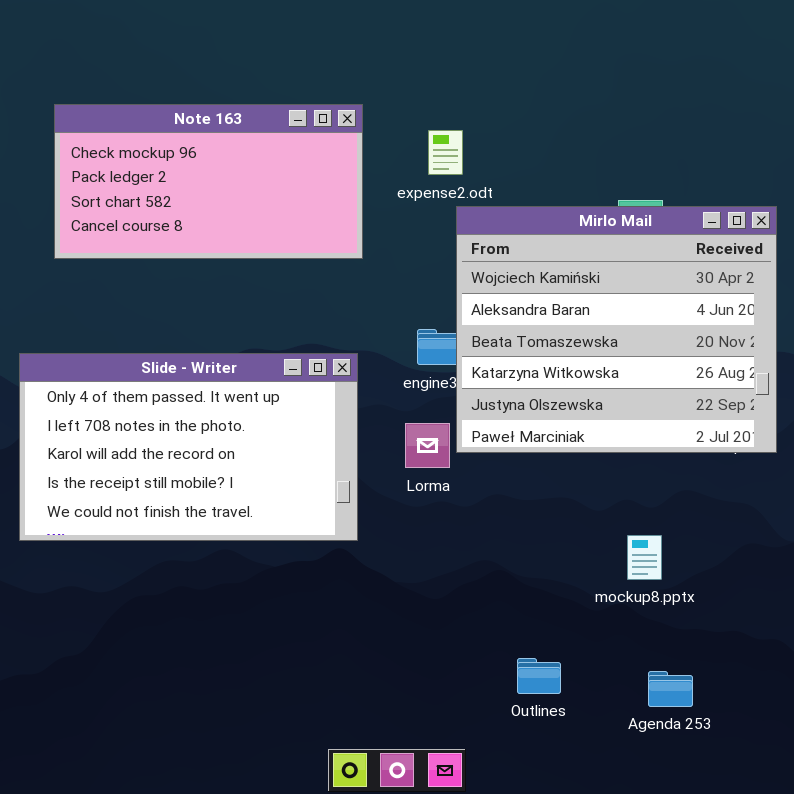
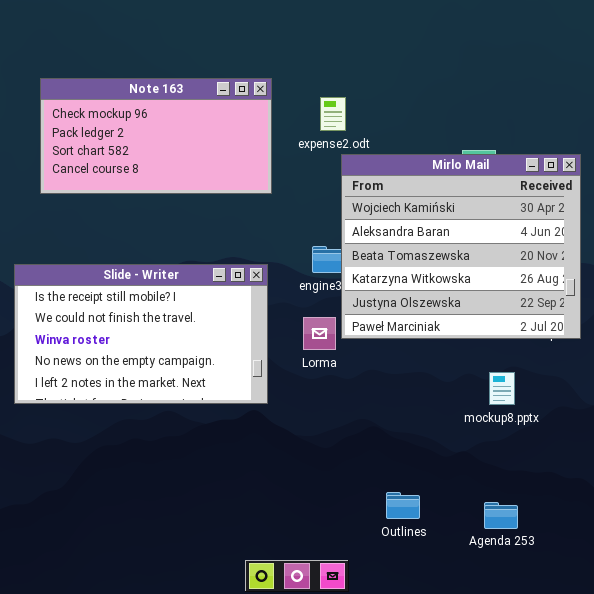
Slide - Writer: [19,353,358,541] -> [14,264,268,404], scrolled down 3 rows
mockup8.pptx: [627,535,662,580] -> [489,372,515,405], moved

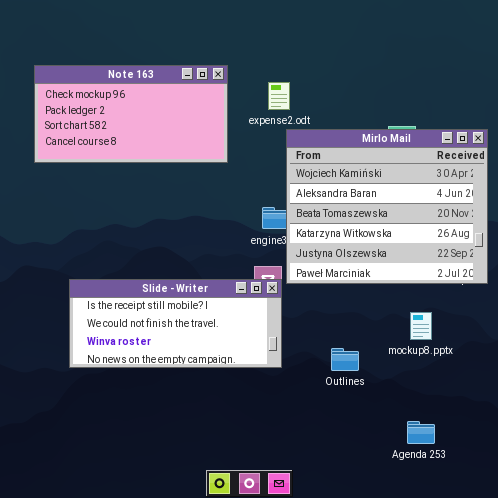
Slide - Writer: [14,264,268,404] -> [69,279,282,368], moved, resized
Outlines: [386,492,420,519] -> [331,348,359,371], moved

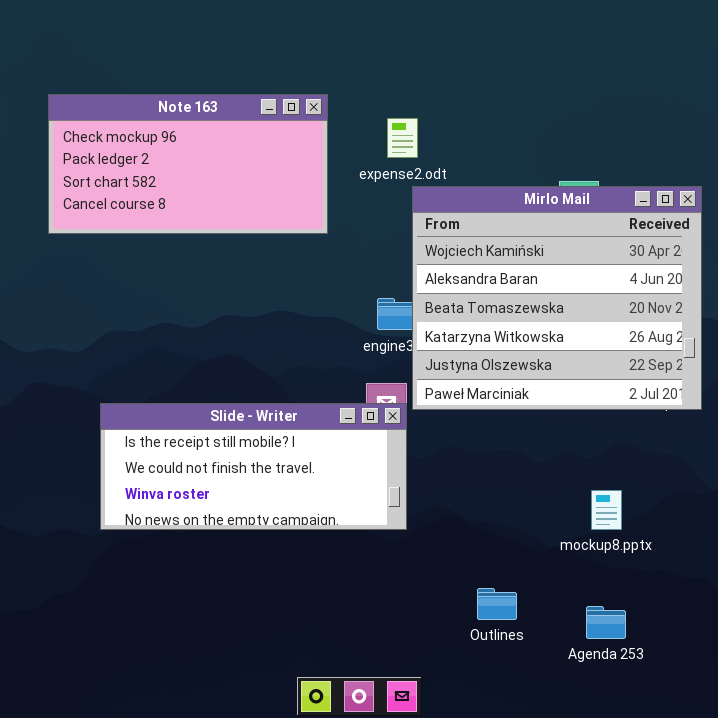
mockup8.pptx: [410,312,432,340] -> [591,490,622,530], moved
Outlines: [331,348,359,371] -> [477,588,517,620], moved

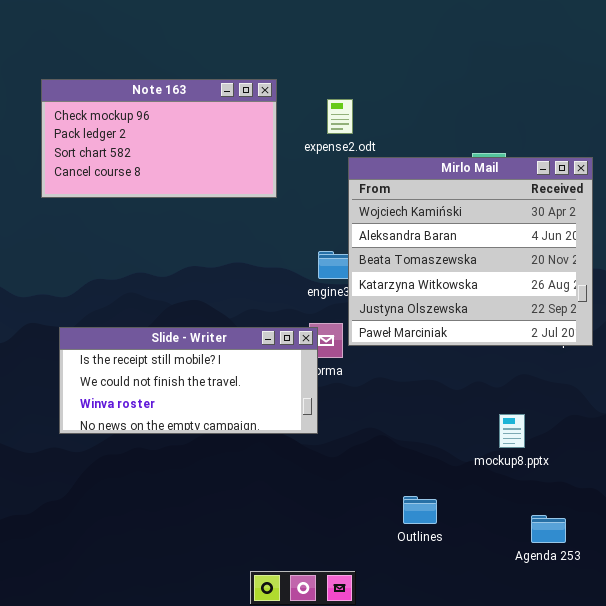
Slide - Writer: [100,403,407,530] -> [59,327,318,434], moved
Agenda 253: [586,606,626,639] -> [531,515,566,543], moved

